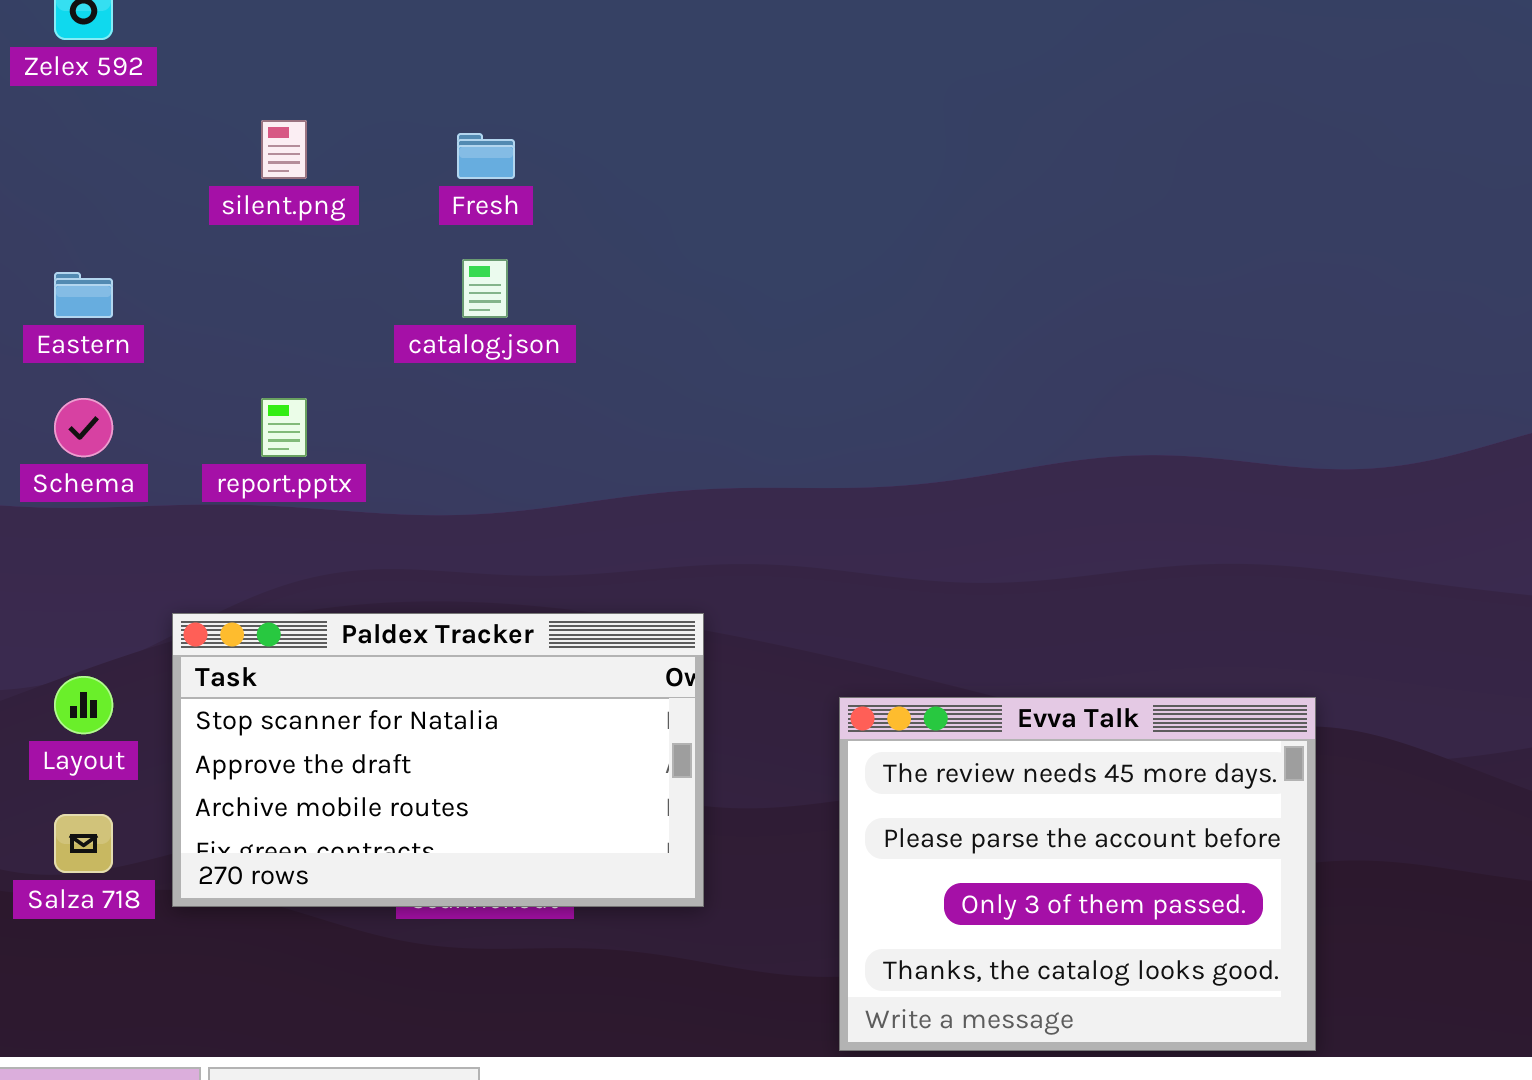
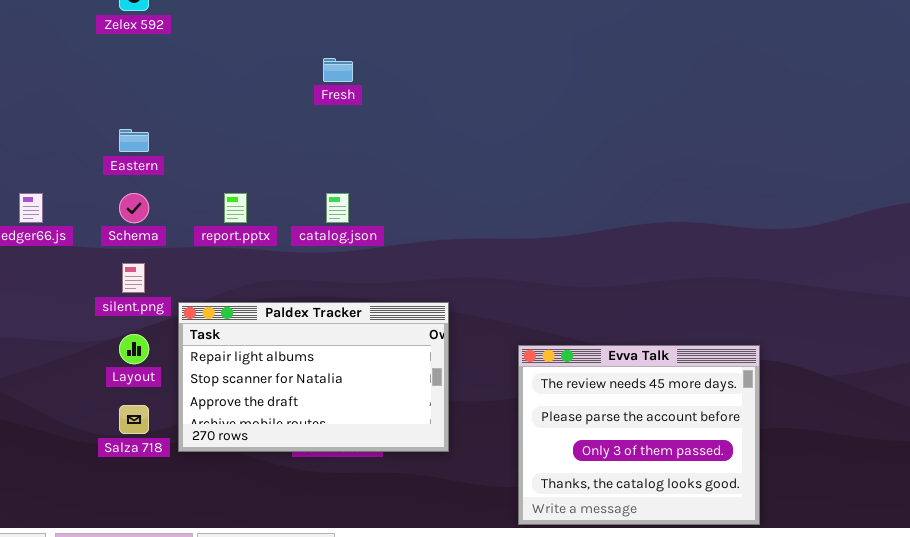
silent.png: [261,120,307,179] -> [122,263,145,293], moved
catalog.json: [462,259,508,318] -> [326,193,349,223], moved
Paldex Tracker: [172,613,704,907] -> [178,302,449,452], scrolled up 1 row

